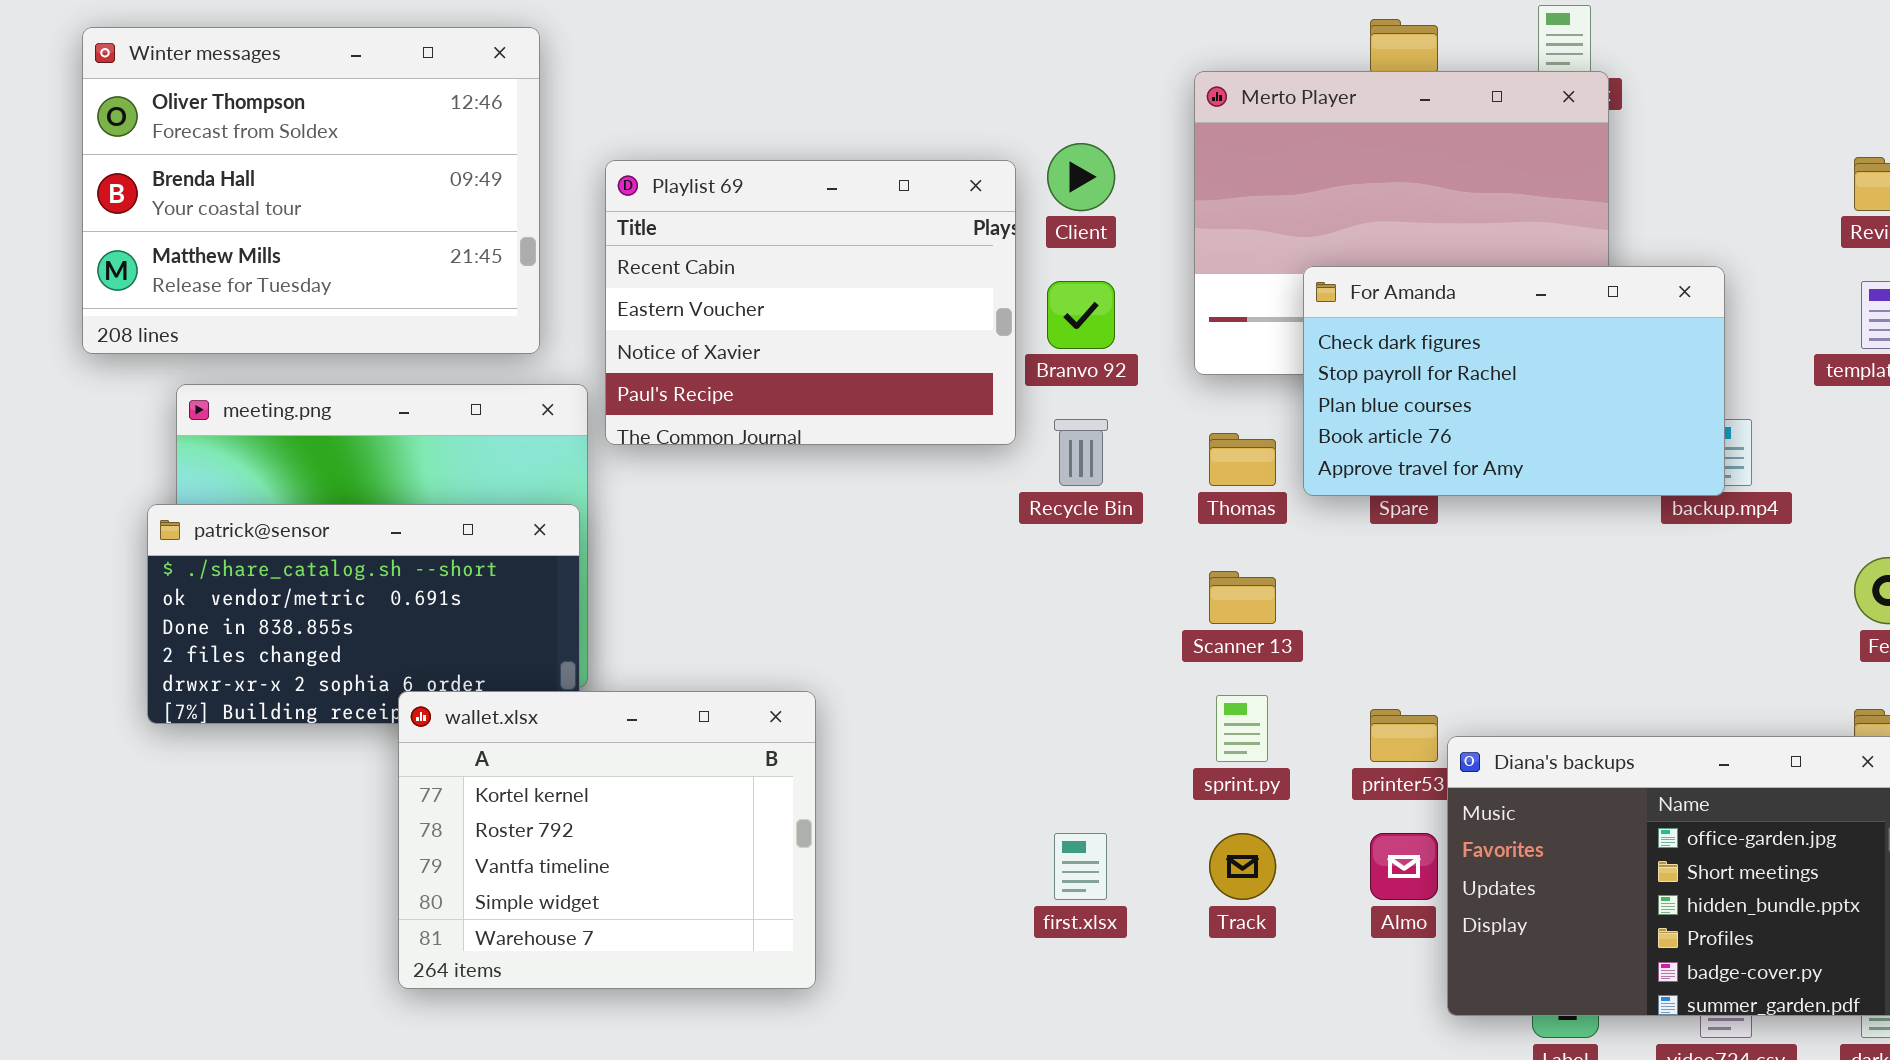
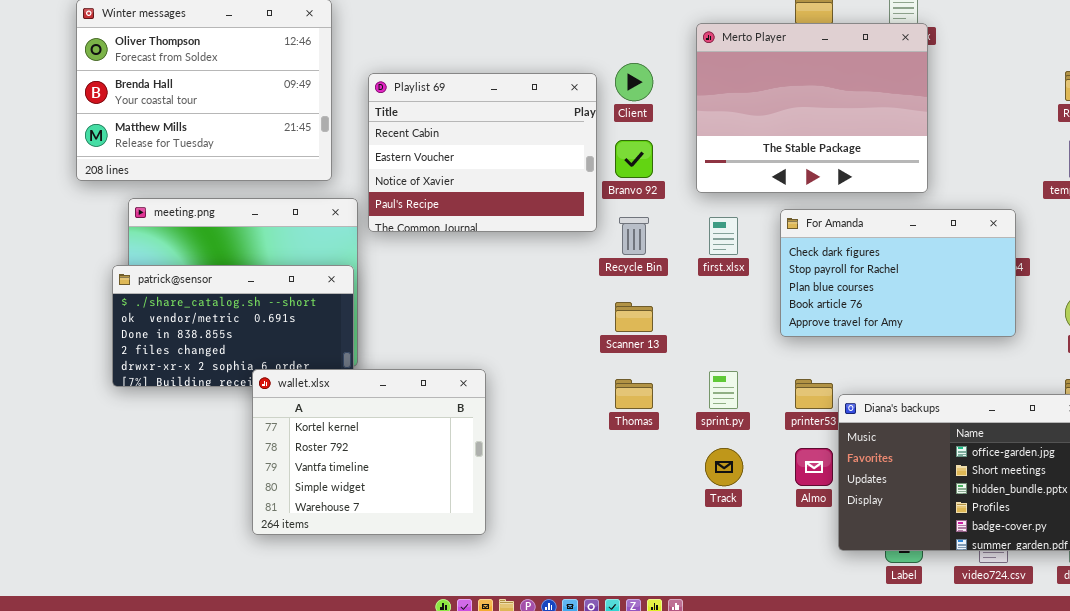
For Amanda: [1303,266,1725,496] -> [780,209,1016,337], moved
Thomas: [1209,433,1276,486] -> [615,379,653,409], moved
Scanner 13: [1209,571,1276,624] -> [615,302,653,332], moved
first.xlsx: [1054,833,1107,900] -> [709,217,738,255], moved

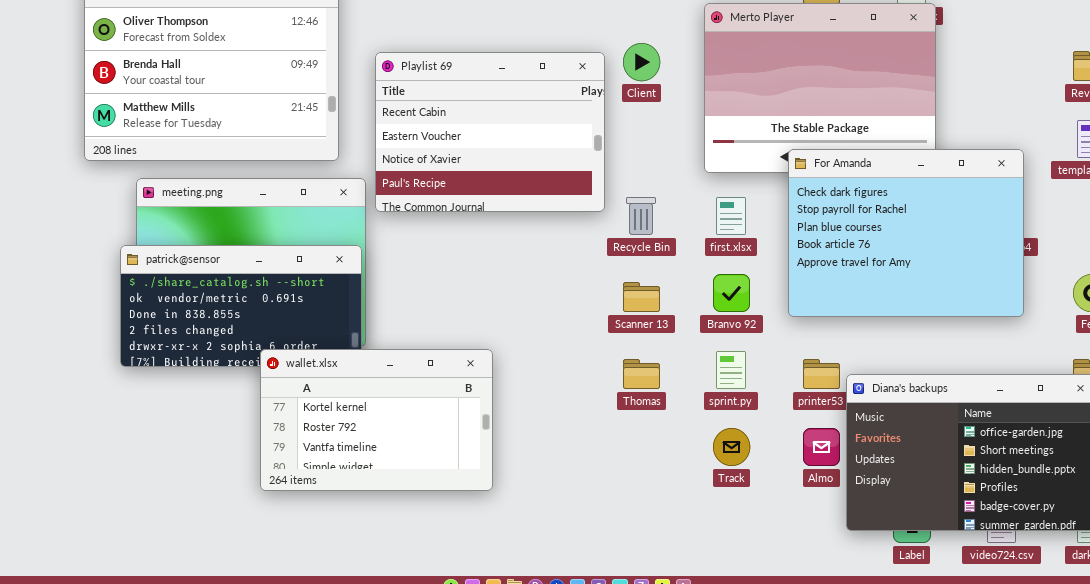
Branvo 92: [615,140,653,178] -> [713,274,750,312], moved
For Amanda: [780,209,1016,337] -> [788,149,1024,317], resized
wallet.xlsx: [252,369,486,535] -> [260,349,493,491], resized

